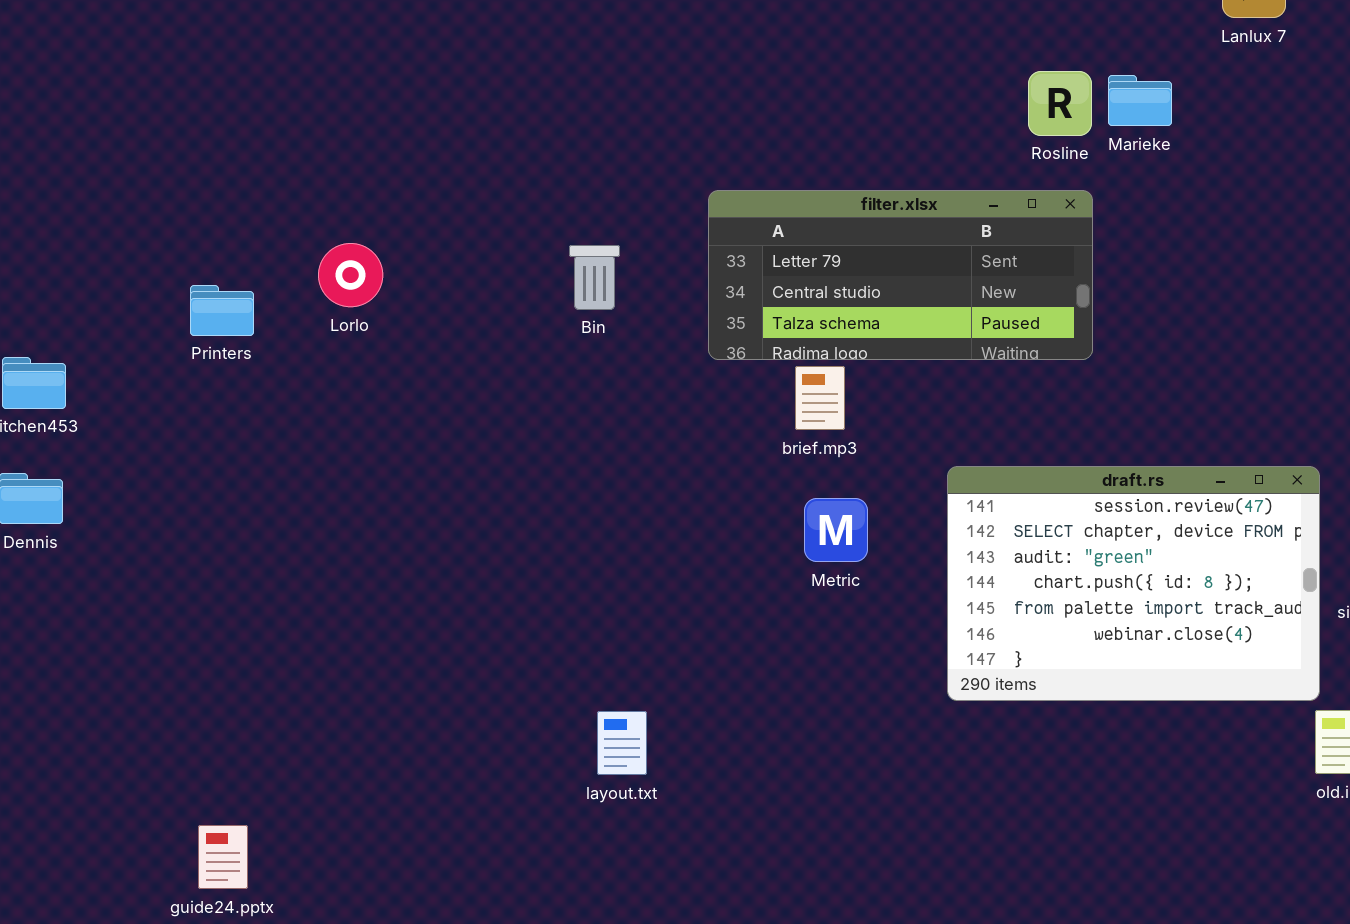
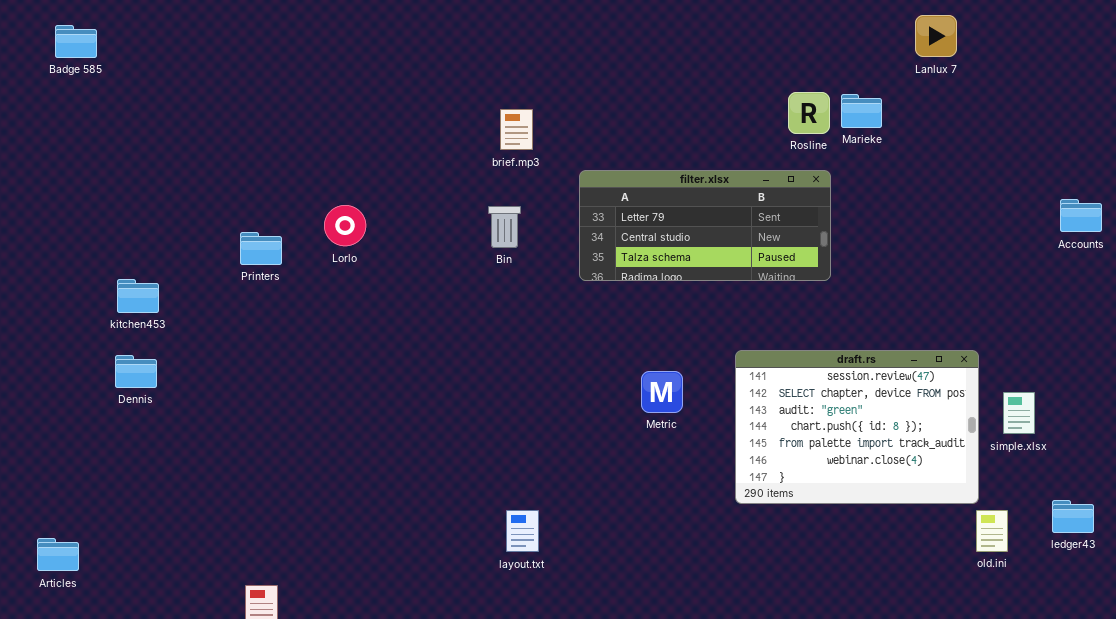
brief.mp3: [795,366,845,430] -> [500,109,533,150], moved

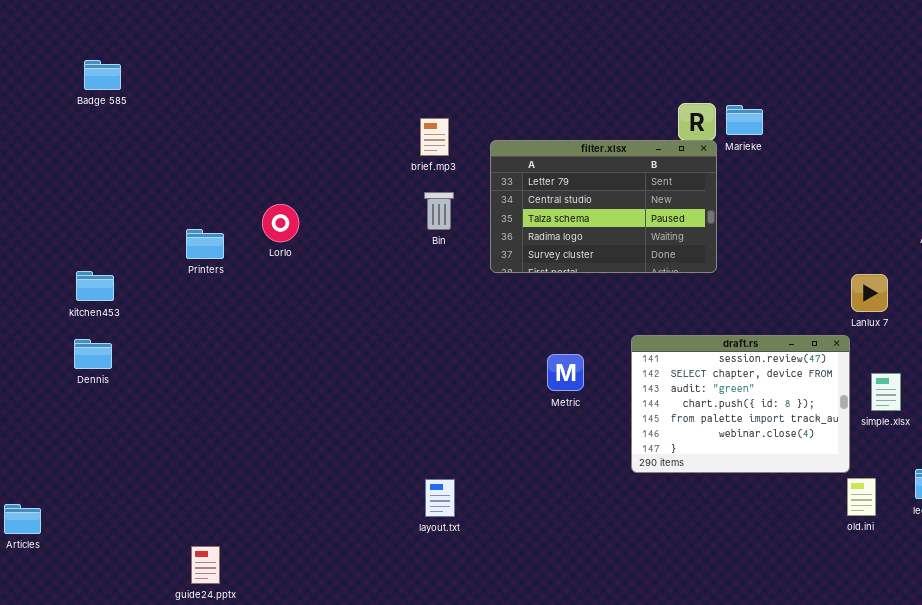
Lanlux 7: [915,15,957,57] -> [851,274,888,312], moved
Badge 585: [55,25,97,58] -> [84,60,121,90], moved
filter.xlsx: [579,170,831,281] -> [490,140,717,273], resized
Bin: [488,206,521,248] -> [424,192,454,230], moved

